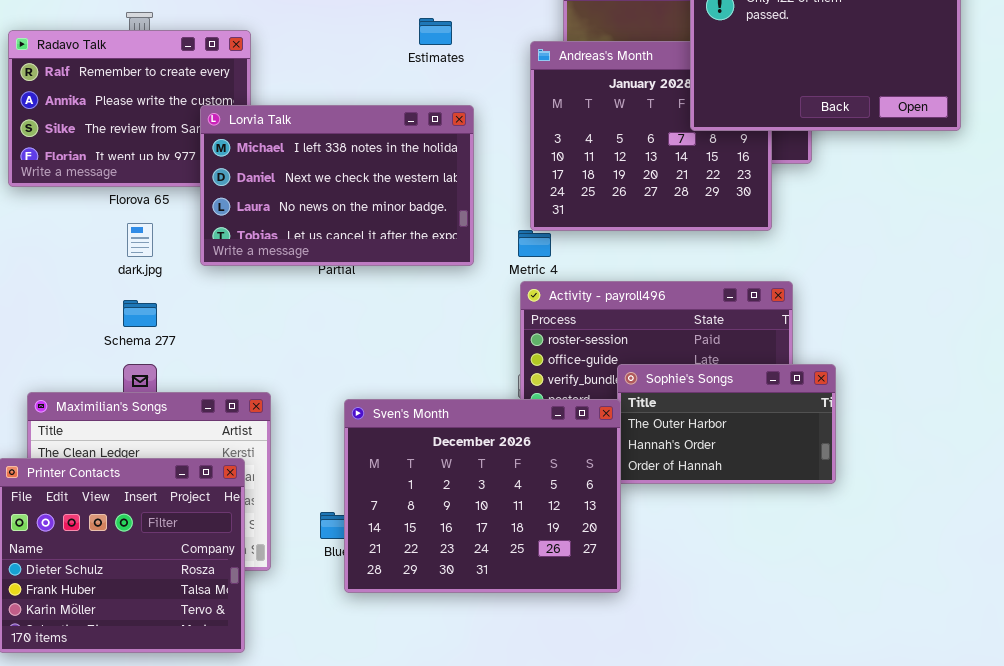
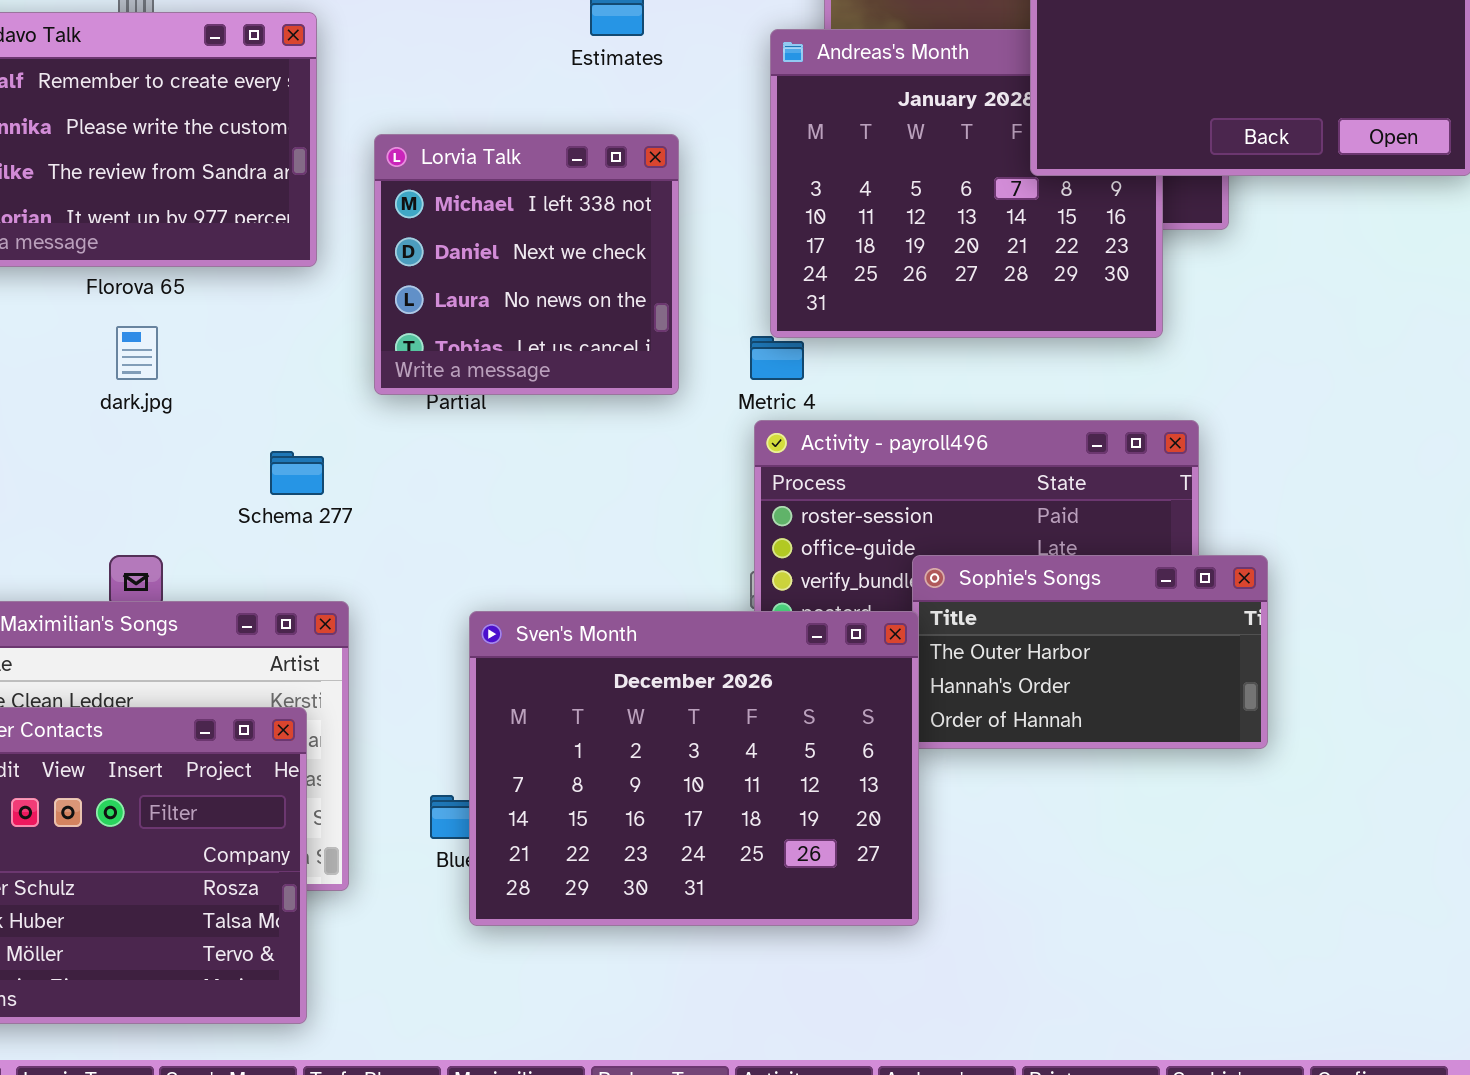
Lorvia Talk: [200,105,474,266] -> [374,134,679,395], resized
Schema 277: [123,300,157,327] -> [270,451,324,495], moved

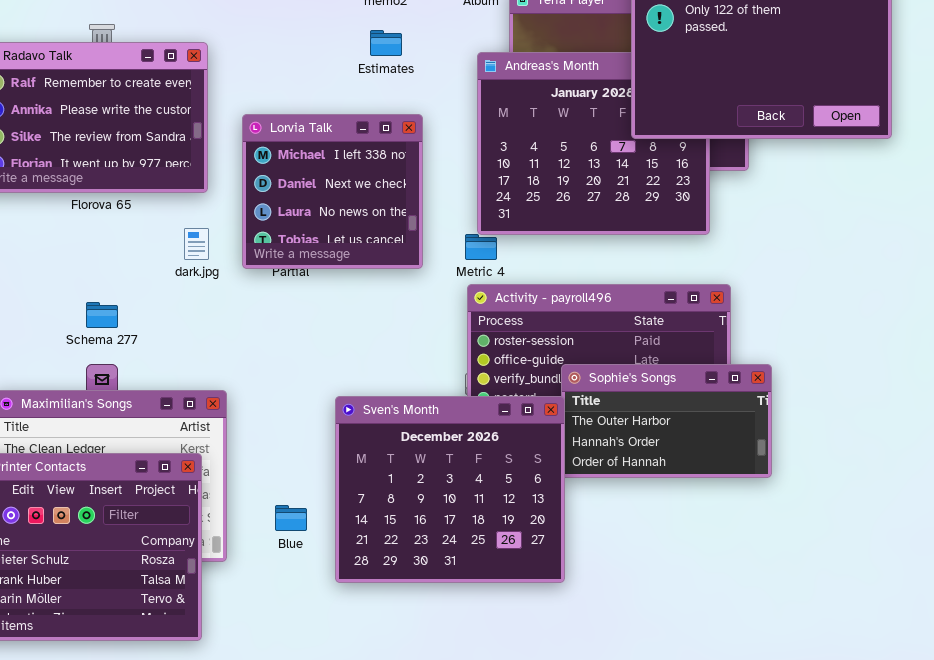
dark.jpg: [116,326,158,380] -> [184,228,209,260], moved
Schema 277: [270,451,324,495] -> [86,302,118,328], moved
Sven's Month: [469,611,919,926] -> [335,396,565,583], resized

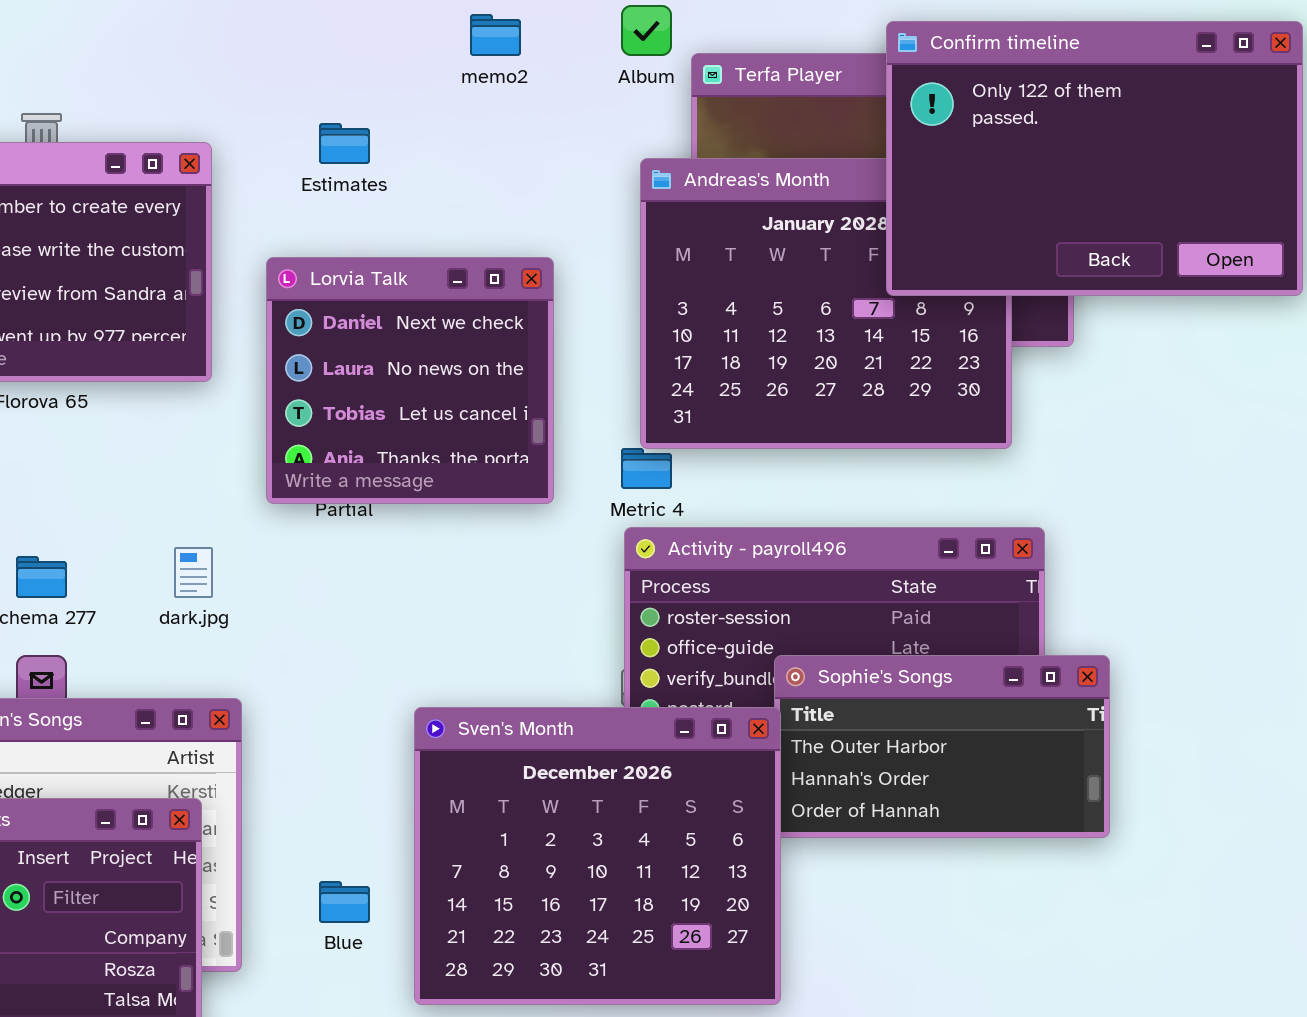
Estimates: [370,30,402,56] -> [319,123,370,164], moved
Lorvia Talk: [242,114,423,269] -> [266,257,554,504], scrolled down 1 row
dark.jpg: [184,228,209,260] -> [174,547,213,598], moved

